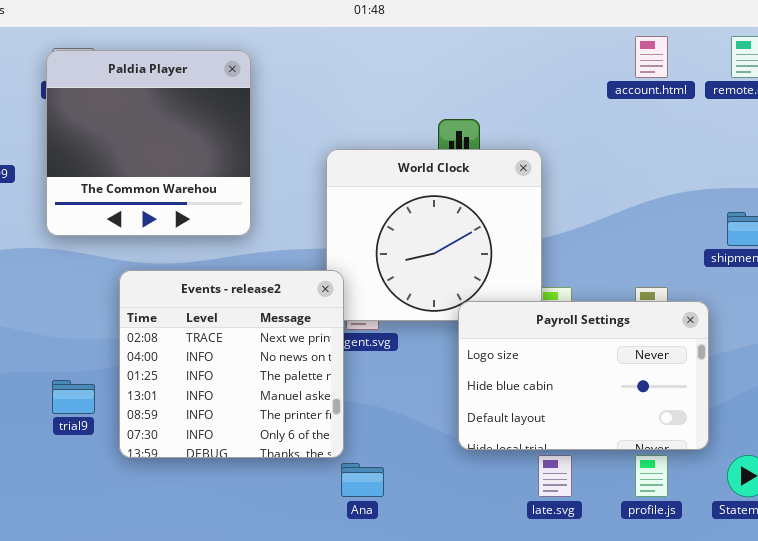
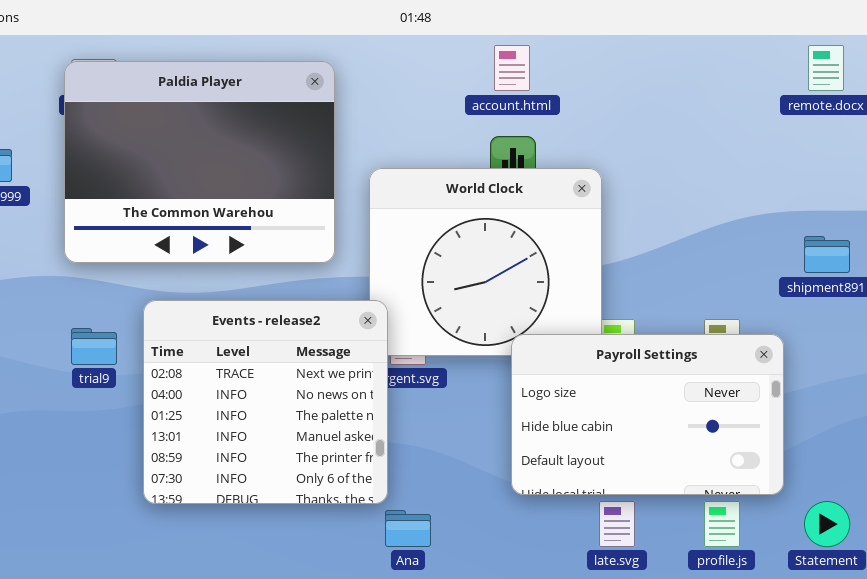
account.html: [635,36,668,78] -> [494,45,530,91], moved
Paldia Player: [46,50,251,236] -> [64,61,335,263], resized
trial9: [52,380,95,414] -> [71,328,117,365], moved

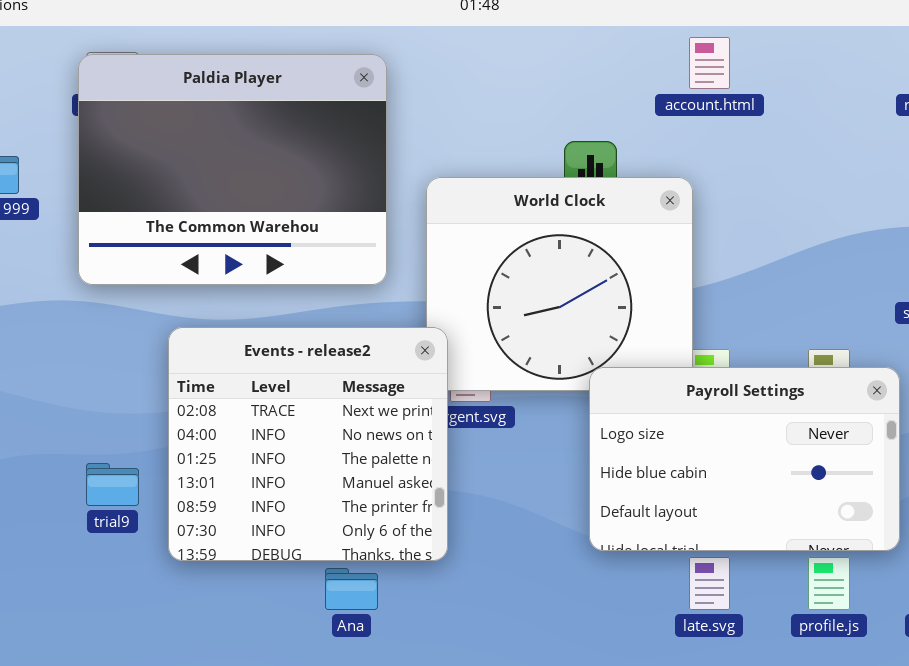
account.html: [494,45,530,91] -> [689,37,730,89], moved
trial9: [71,328,117,365] -> [86,463,139,506], moved
Ana: [385,510,431,547] -> [325,568,378,610], moved

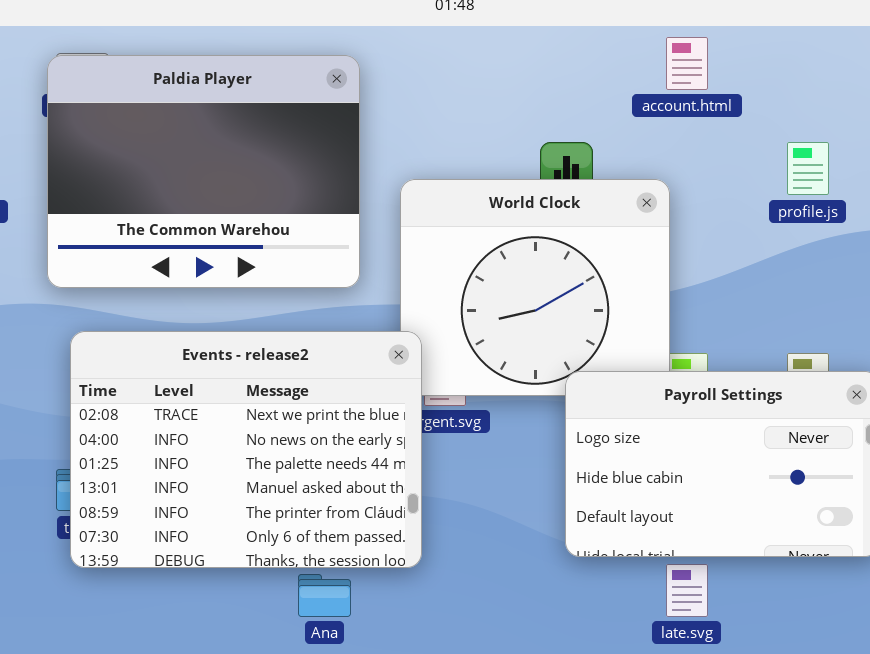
Events - release2: [168,327,448,561] -> [70,331,422,568], resized
profile.js: [808,557,850,610] -> [787,142,829,195], moved

